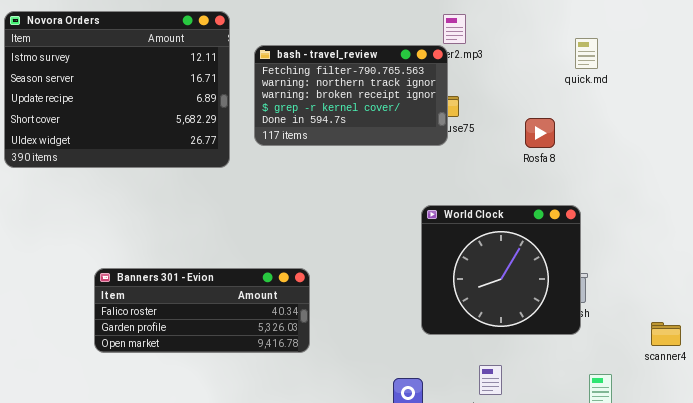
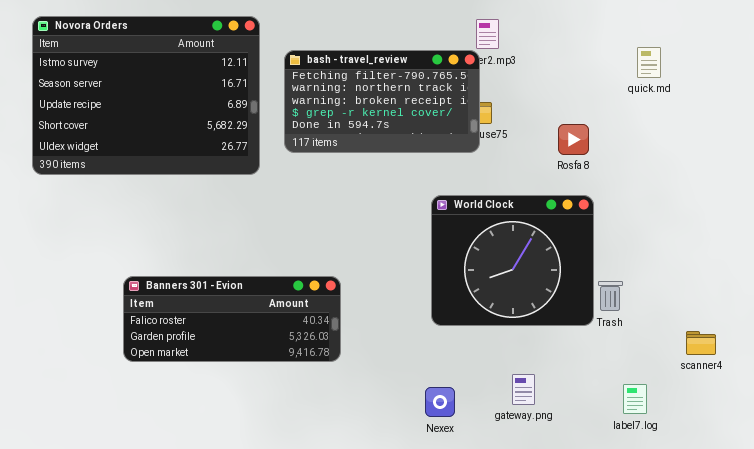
quick.md: [575,38,598,69] -> [637,47,661,78], moved
World Clock: [421,205,581,335] -> [431,195,594,326], moved

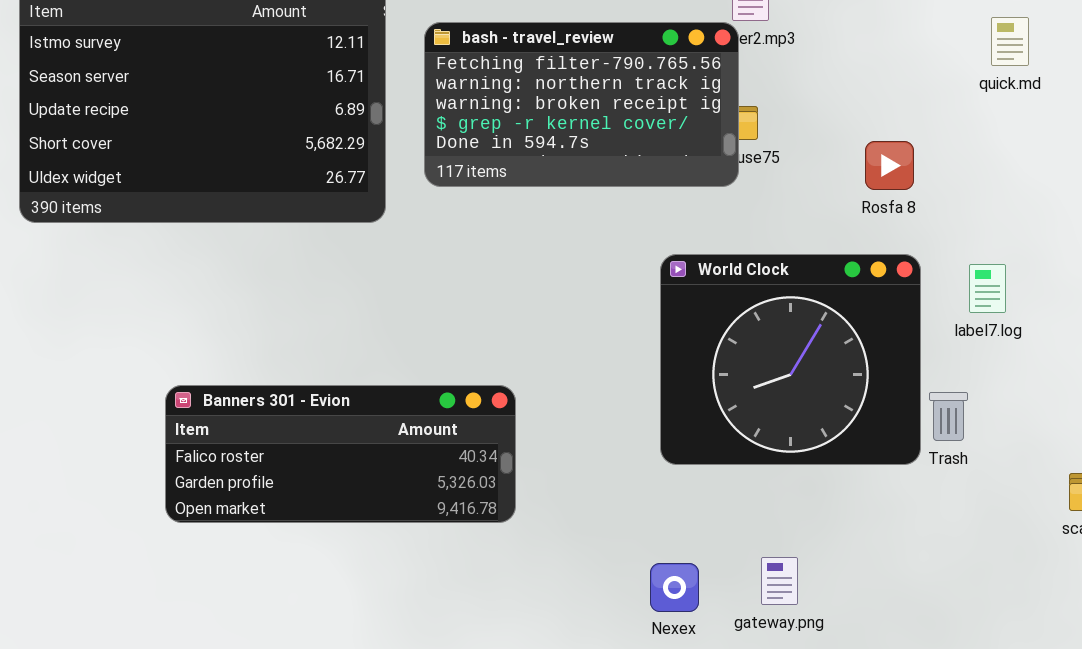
gateway.png: [512,374,535,405] -> [761,557,798,605], moved
label7.log: [623,384,647,414] -> [969,264,1006,313], moved

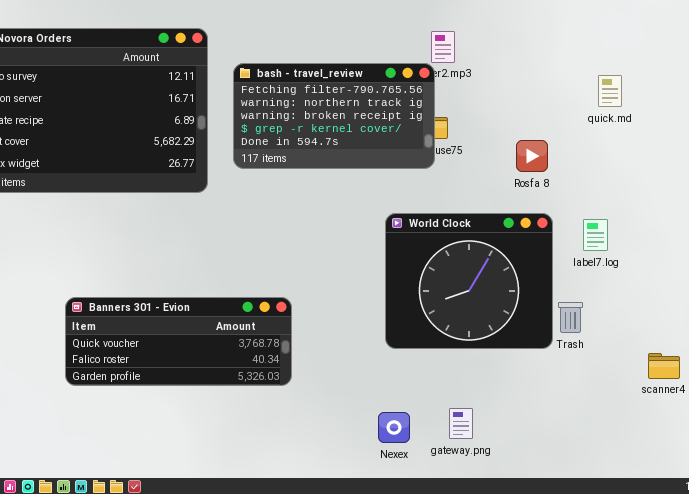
quick.md: [991,17,1029,66] -> [598,75,622,107], moved
Banners 301 - Evion: [165,385,516,523] -> [65,297,292,386], scrolled up 1 row

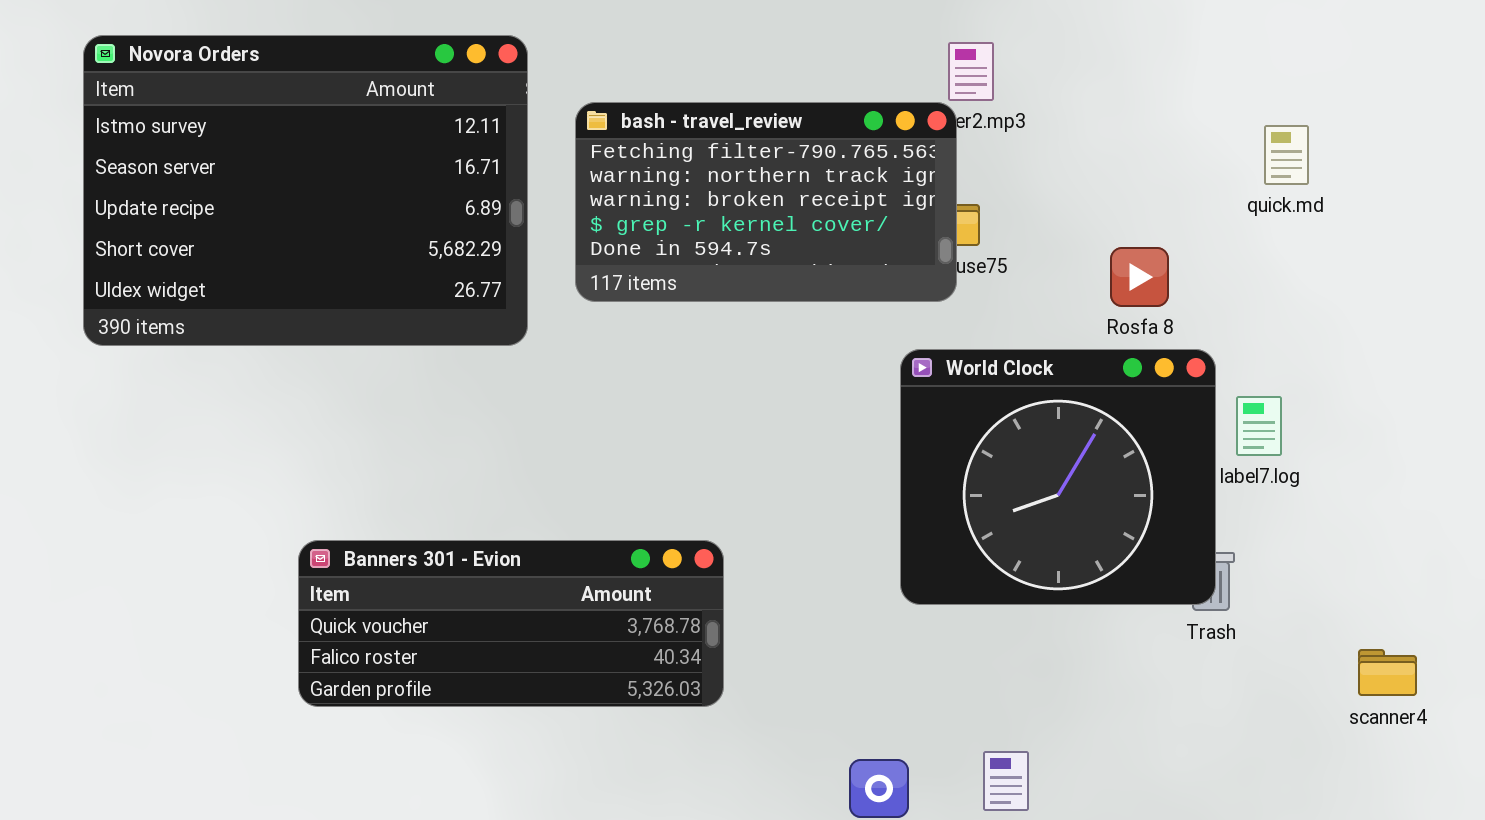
World Clock: [385,213,553,349] -> [900,349,1216,605], moved
Banners 301 - Evion: [65,297,292,386] -> [298,540,724,707], moved

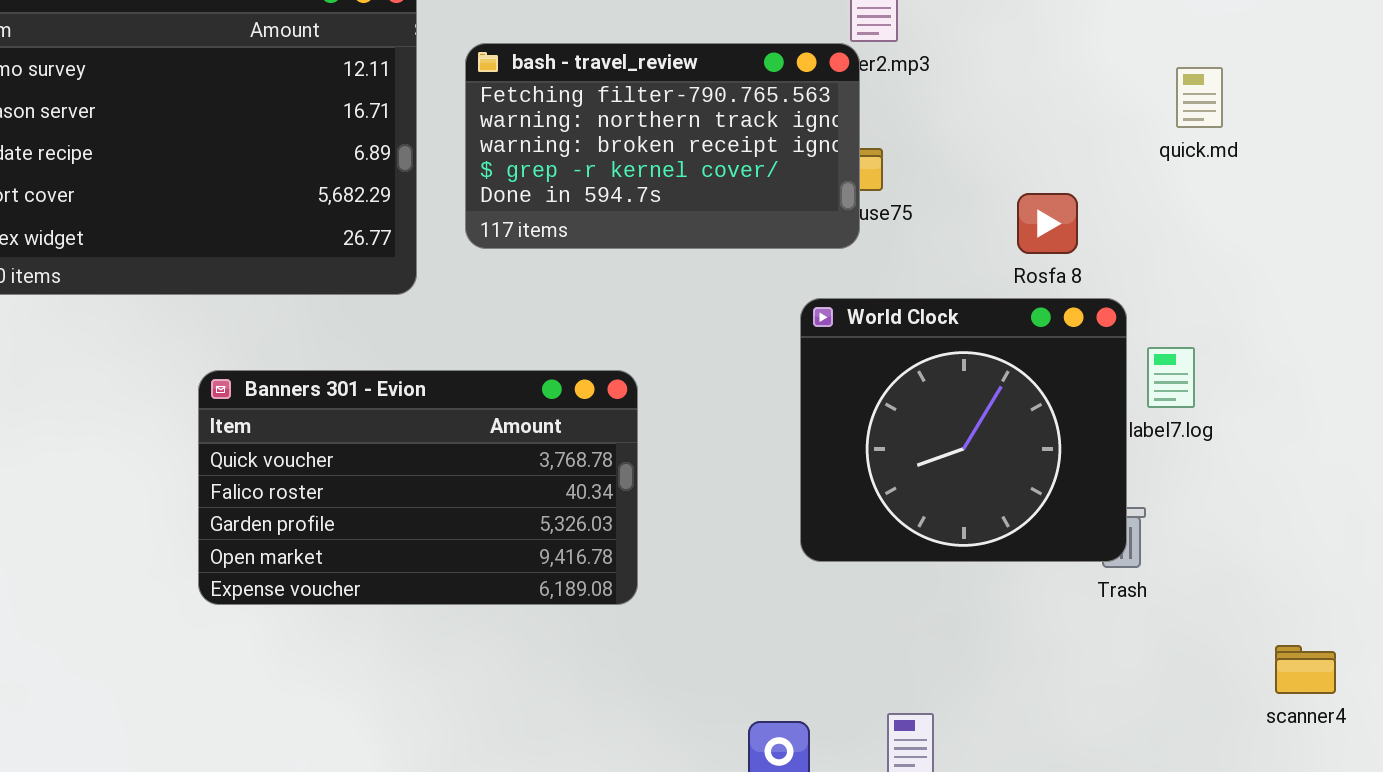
Banners 301 - Evion: [298,540,724,707] -> [198,370,638,605], moved, resized
scanner4: [1358,649,1417,696] -> [1275,645,1336,694], moved

